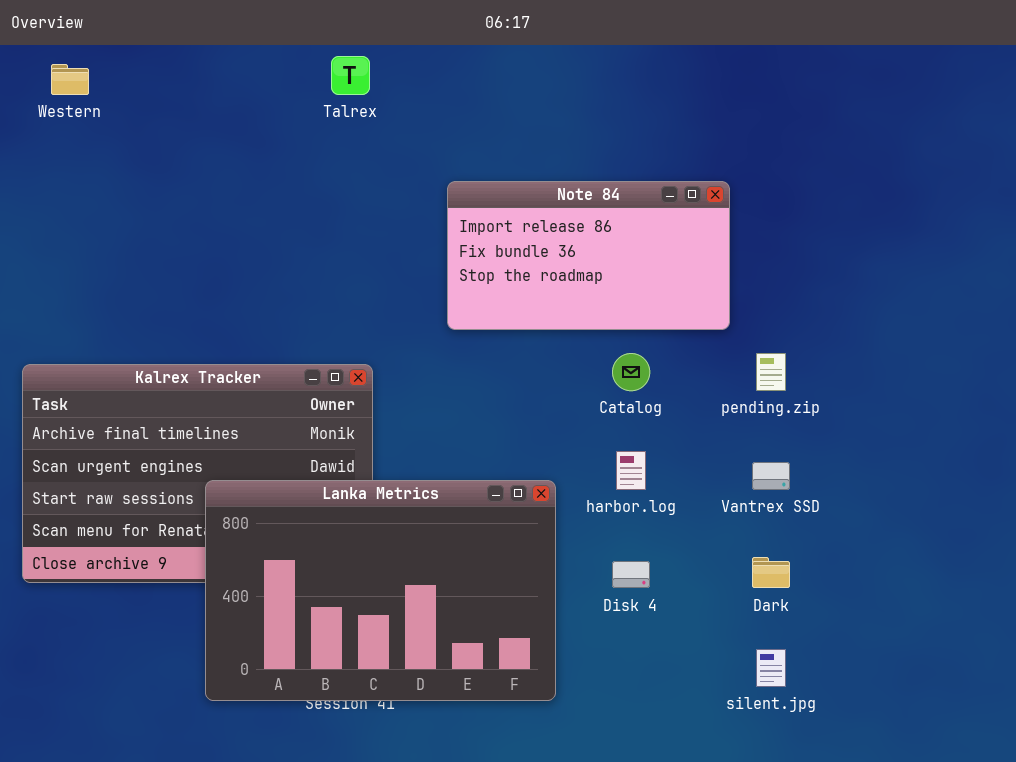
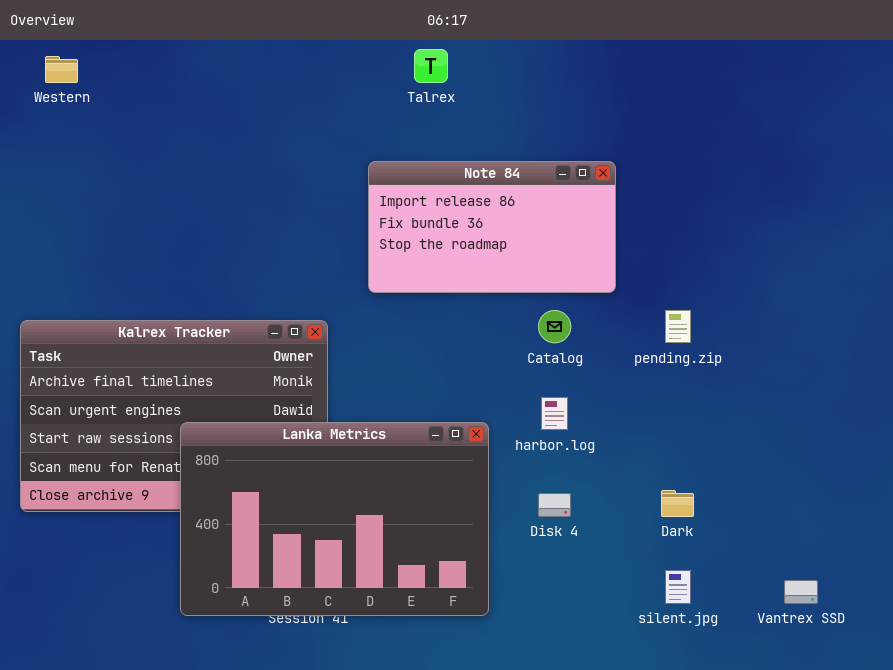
Talrex: [331,56,370,95] -> [414,49,448,83], moved
Note 84: [447,181,730,330] -> [368,161,616,293], moved
Vantrex SSD: [752,462,790,490] -> [784,580,818,604], moved

